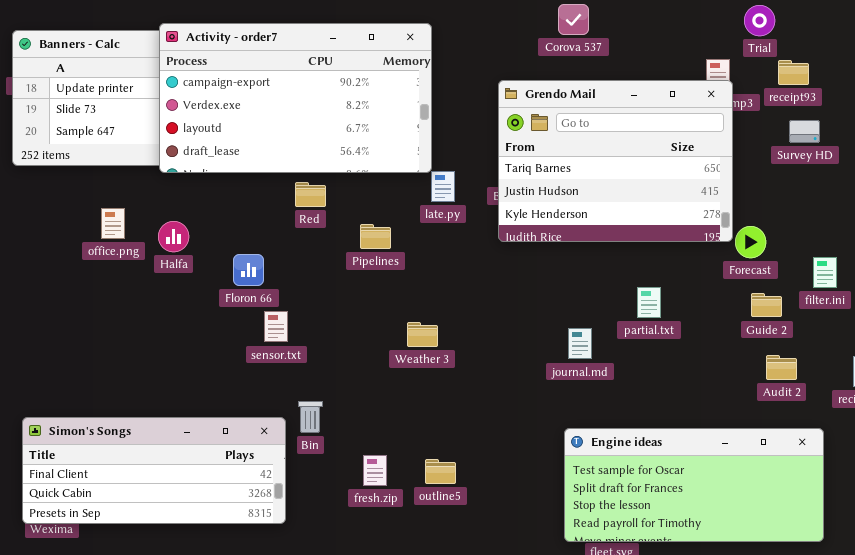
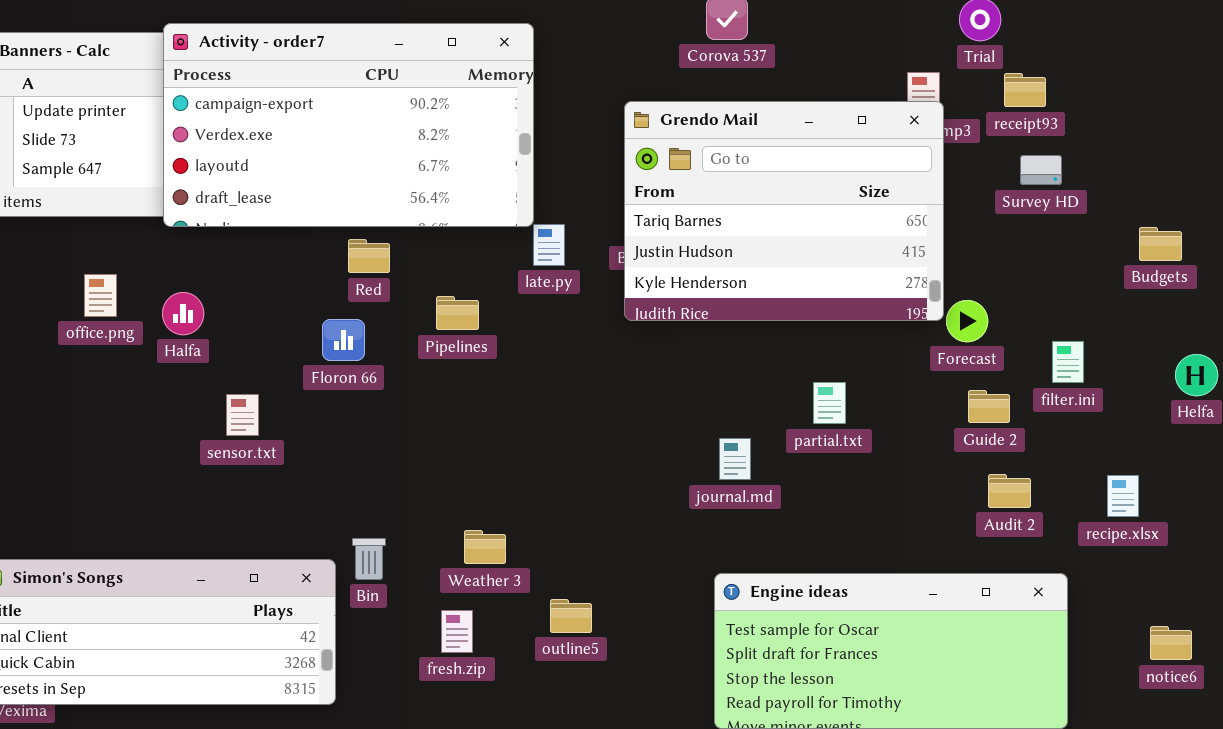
Floron 66: [233,254,264,286] -> [322,319,365,361], moved
sensor.txt: [264,311,288,342] -> [226,394,259,436], moved
Weather 3: [407,322,438,347] -> [464,530,506,564], moved
outline5: [425,459,456,484] -> [550,599,592,633], moved

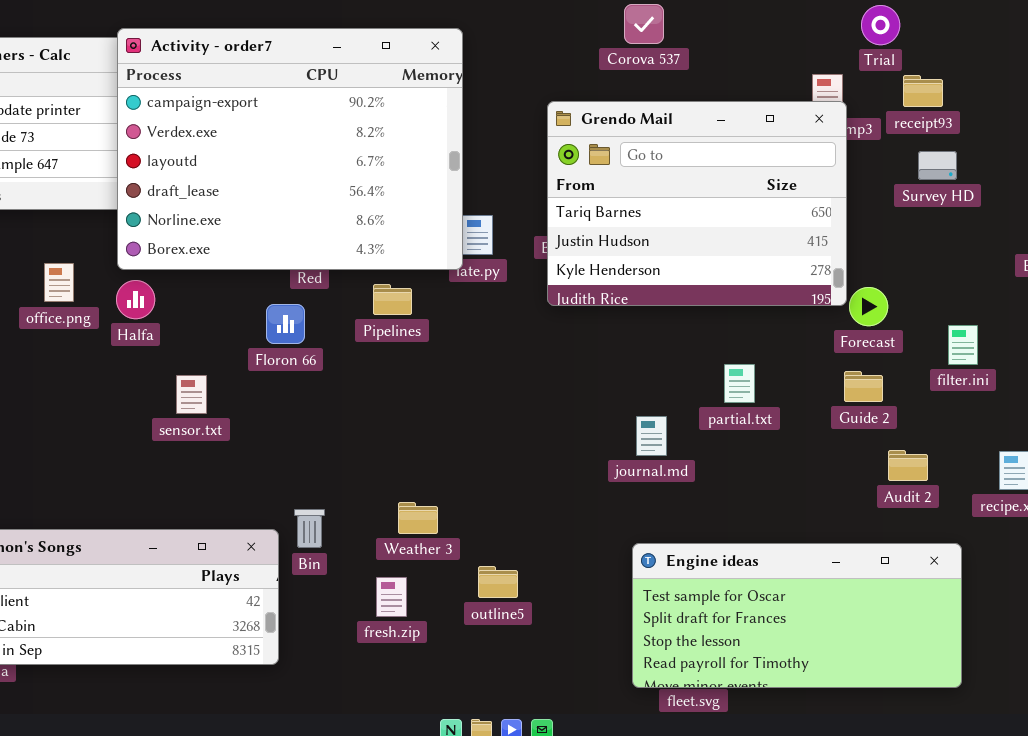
Activity - order7: [163,23,534,227] -> [117,28,463,270], resized
Guide 2: [968,390,1010,423] -> [844,371,883,402], moved

